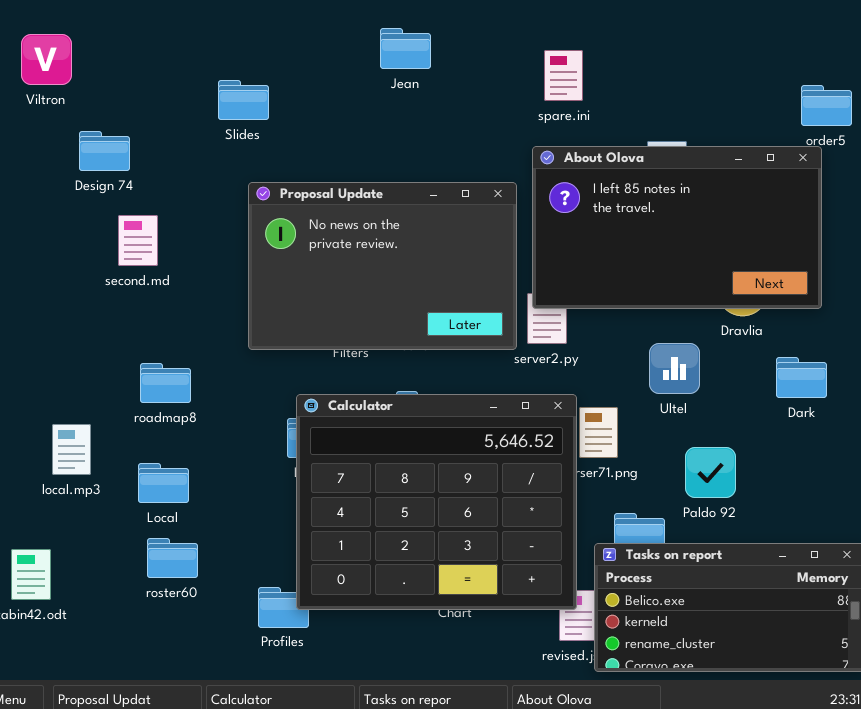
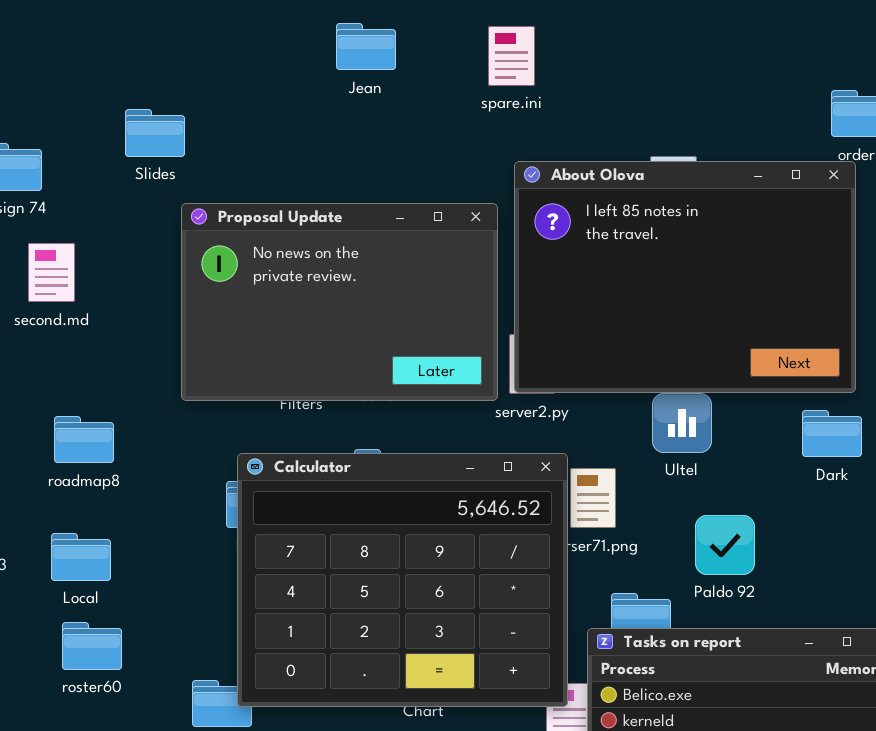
spare.ini: [544,50,583,101] -> [488,26,535,86], moved
Slides: [218,80,269,120] -> [125,109,185,157], moved
About Olova: [532,146,822,309] -> [514,161,856,393], resized

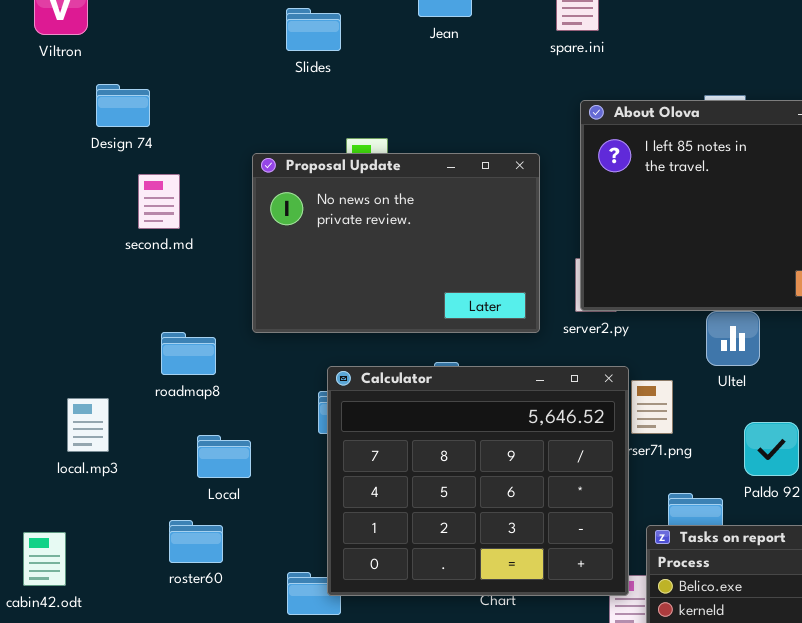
Slides: [125,109,185,157] -> [286,8,341,51], moved
Proposal Update: [181,203,498,401] -> [252,153,540,333], moved
Local: [51,533,111,581] -> [197,435,251,478], moved

